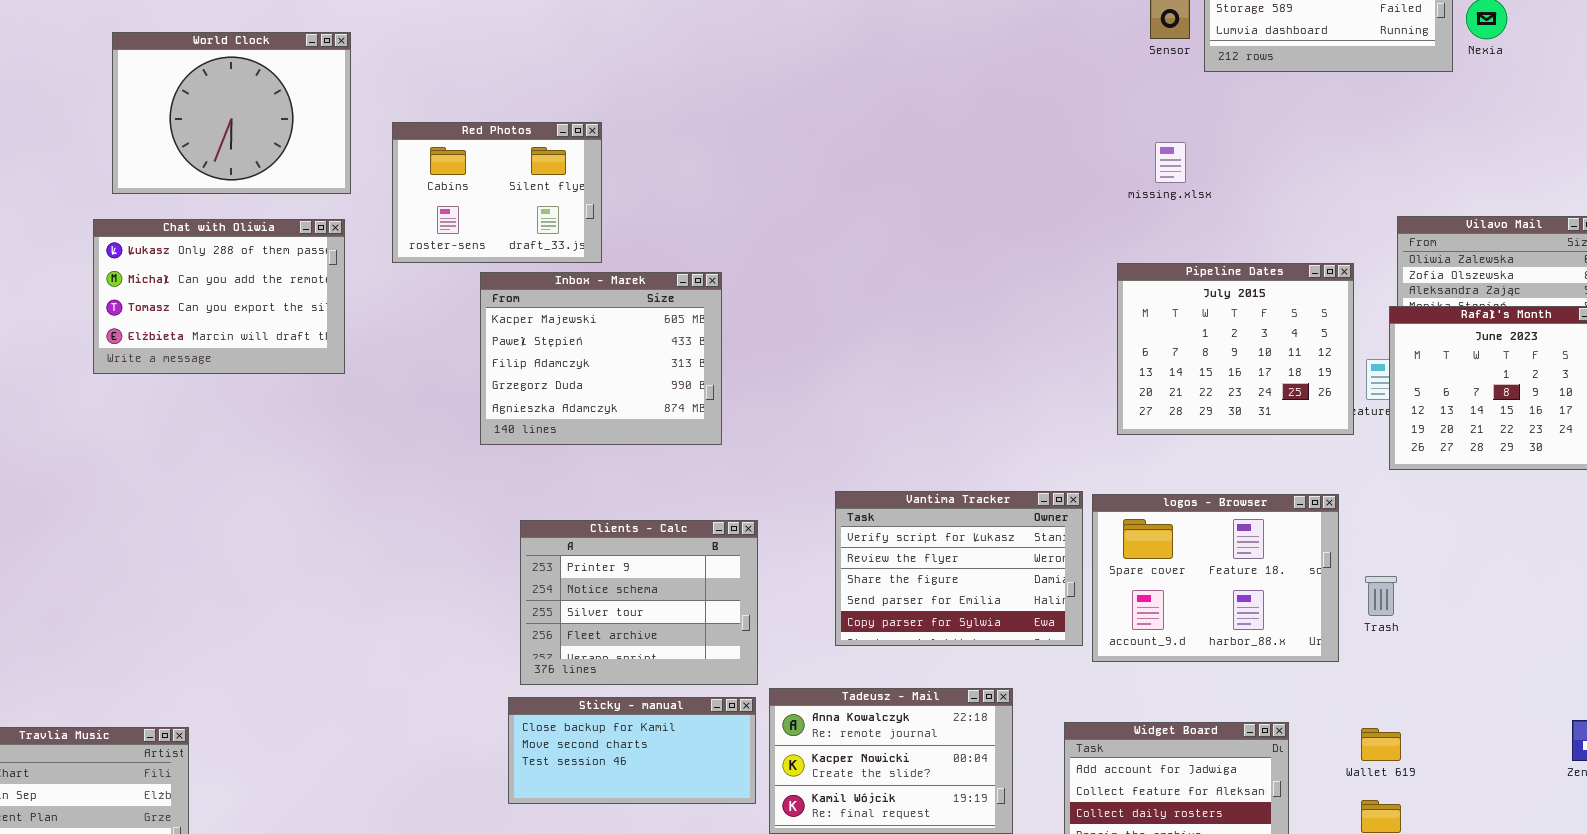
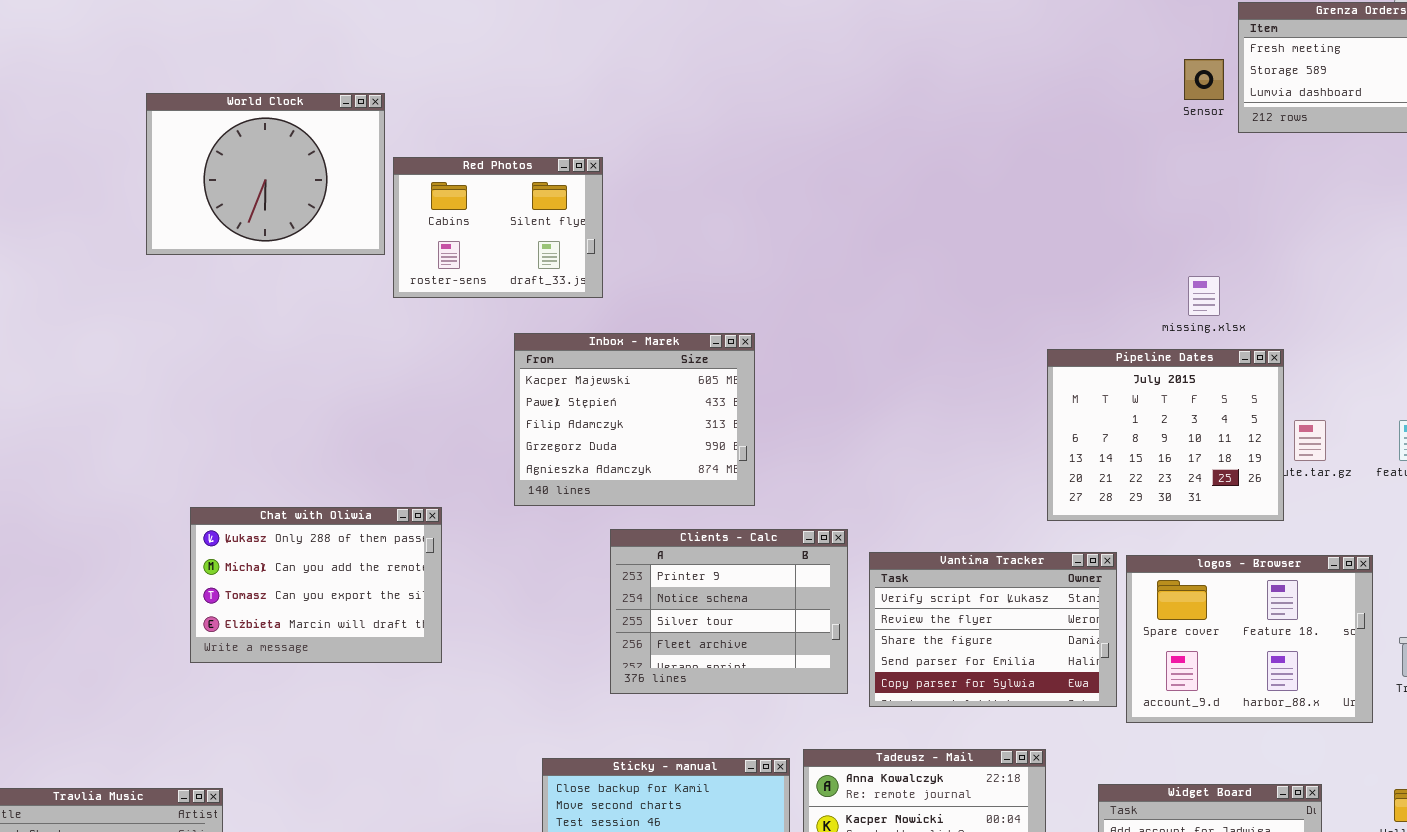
Red Photos: [392,122,602,263] -> [393,157,603,298], moved
missing.xlsx: [1155,142,1186,183] -> [1188,276,1220,316], moved
Chat with Oliwia: [93,219,345,374] -> [190,507,442,663], moved
Pipeline Dates: [1117,263,1354,435] -> [1047,349,1284,521], moved
Clients - Calc: [520,520,758,685] -> [610,529,848,694], moved

